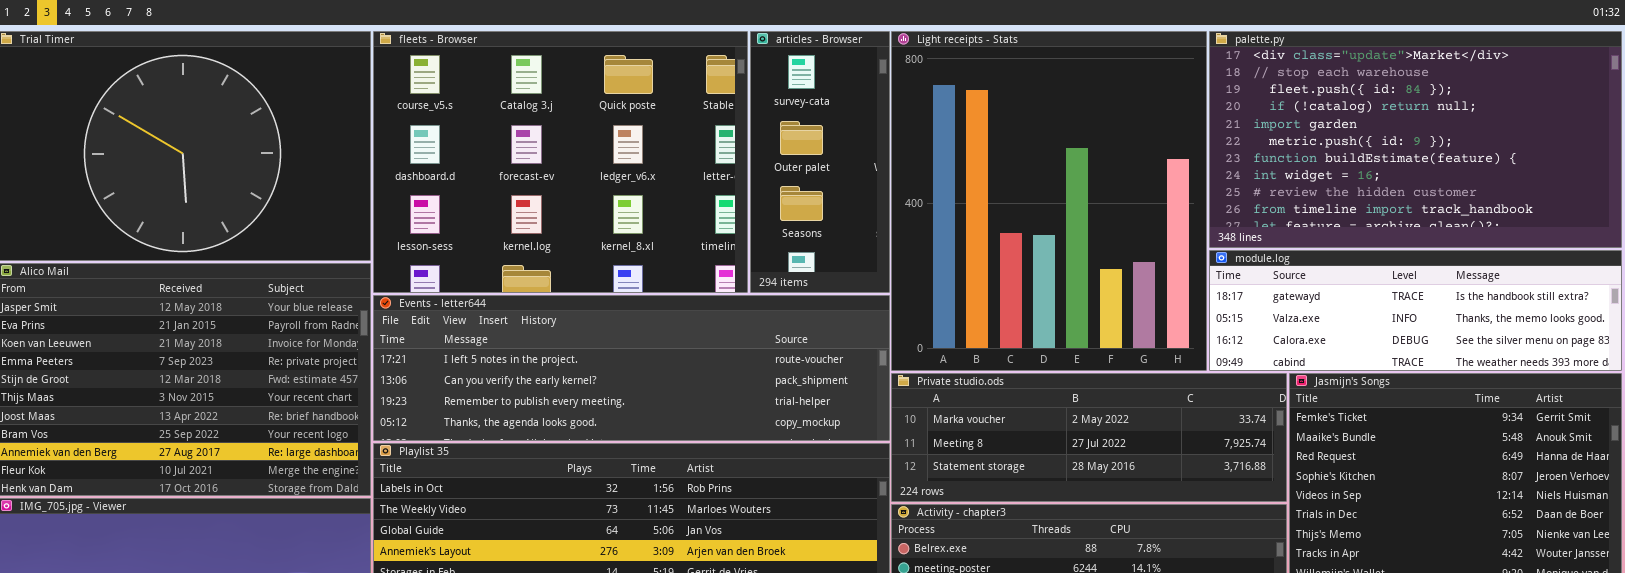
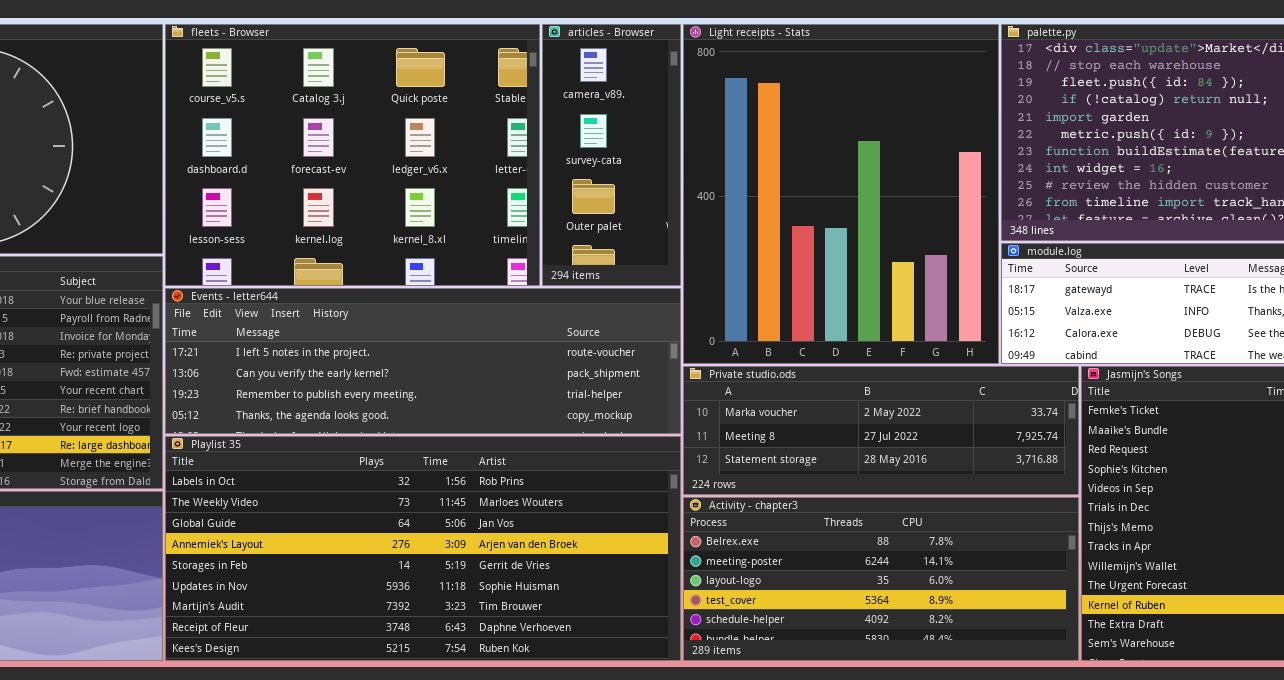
articles - Browser: [750,31,890,293] -> [542,24,681,286], scrolled up 1 row

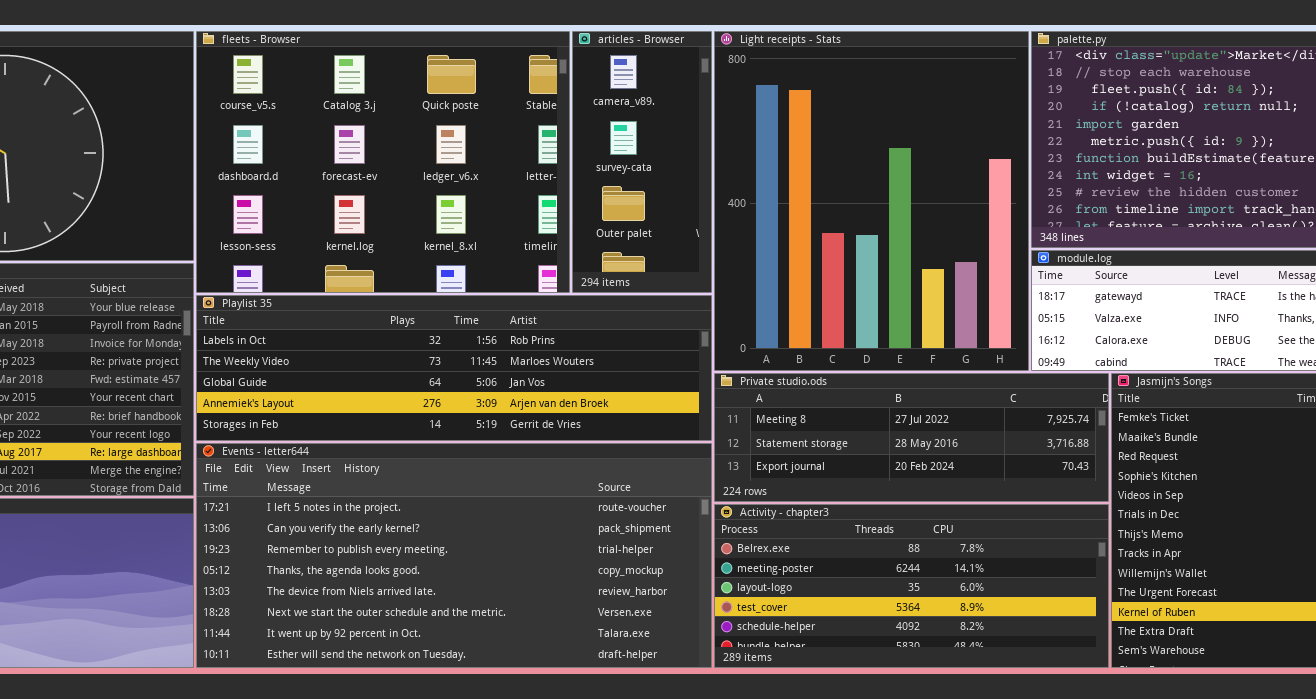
Events - letter644: [165,288,681,434] -> [196,443,712,668], moved, resized
Private studio.ods: [683,366,1079,495] -> [714,373,1109,502], scrolled down 1 row
Playlist 35: [165,436,681,661] -> [196,295,712,441], moved, resized

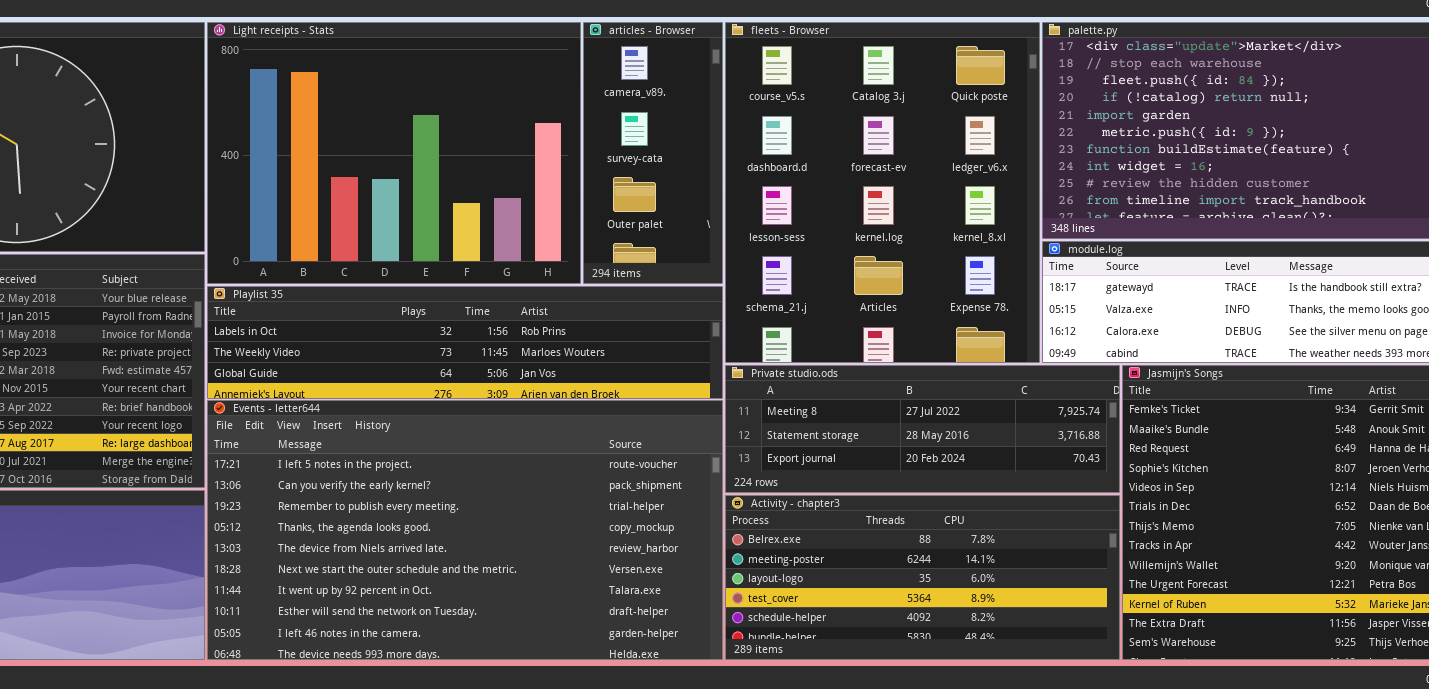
fleets - Browser: [196,31,570,293] -> [725,22,1040,363], moved, resized
Light receipts - Stats: [714,31,1029,371] -> [207,22,581,284], moved, resized
Playlist 35: [196,295,712,441] -> [207,286,723,399], resized
Events - letter644: [196,443,712,668] -> [207,400,723,660], resized

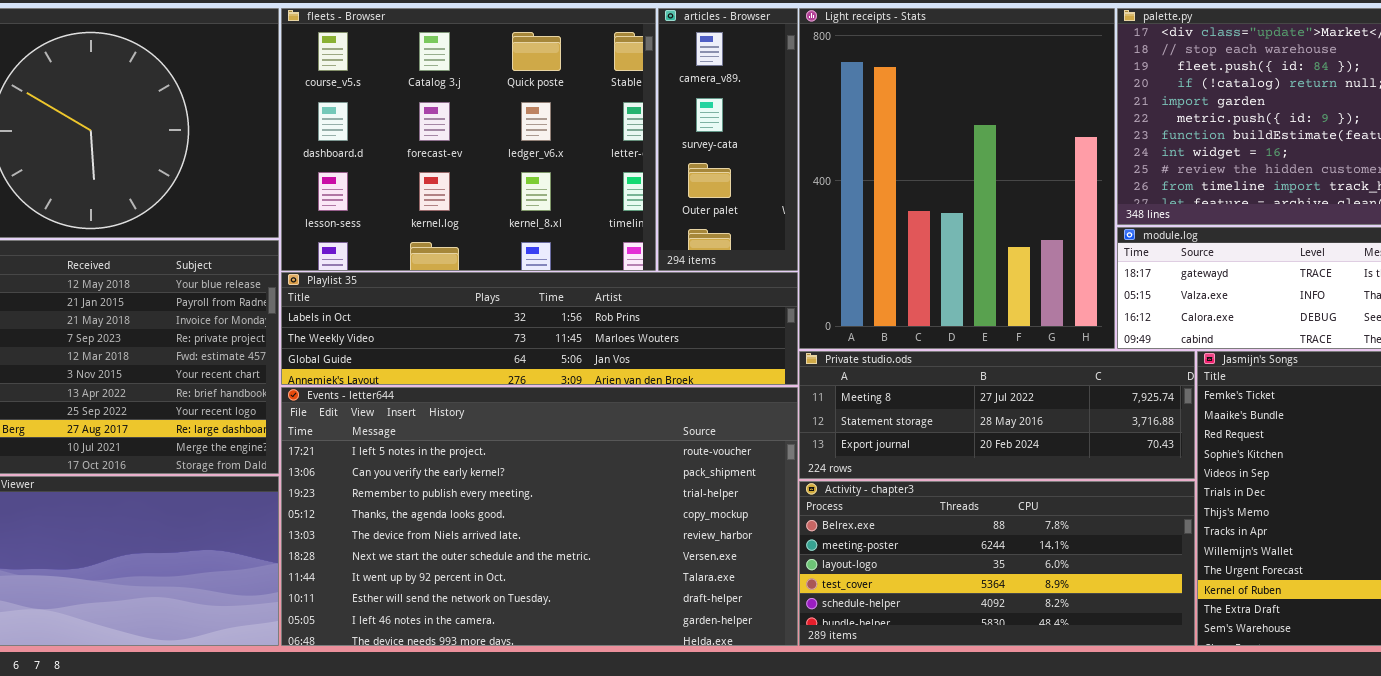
Light receipts - Stats: [207,22,581,284] -> [799,8,1115,349], moved, resized
fleets - Browser: [725,22,1040,363] -> [281,8,656,271], moved, resized

